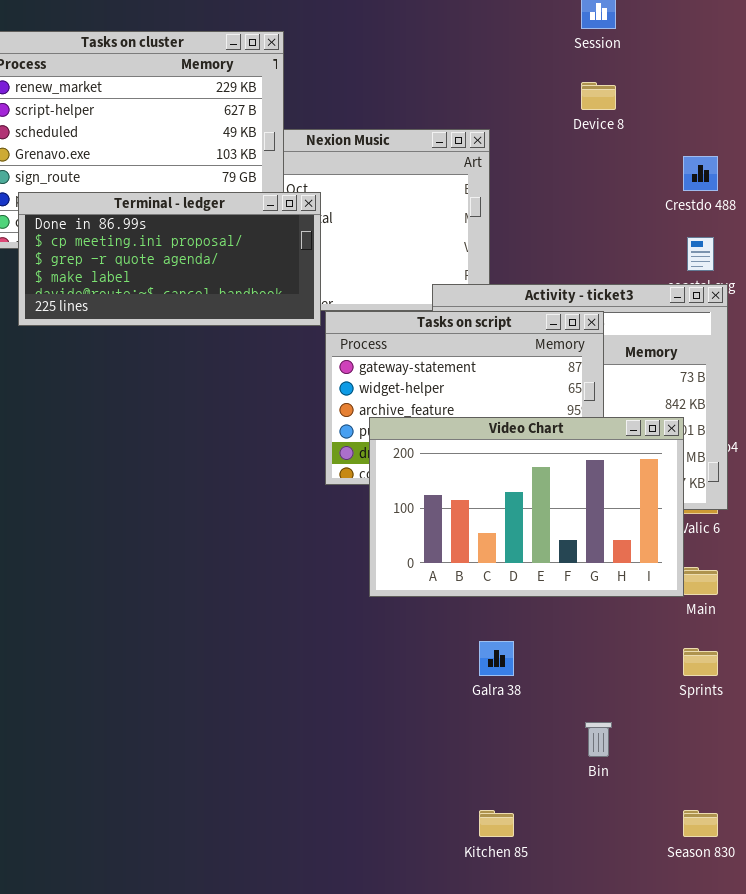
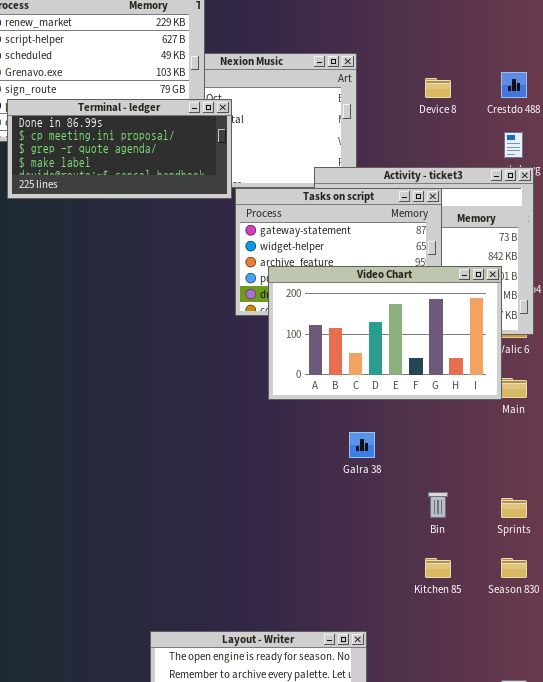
Device 8: [581,82,616,110] -> [425,78,451,98], moved
Sprints: [683,648,718,676] -> [501,498,527,518], moved
Kitchen 85: [479,810,514,837] -> [425,558,451,578], moved

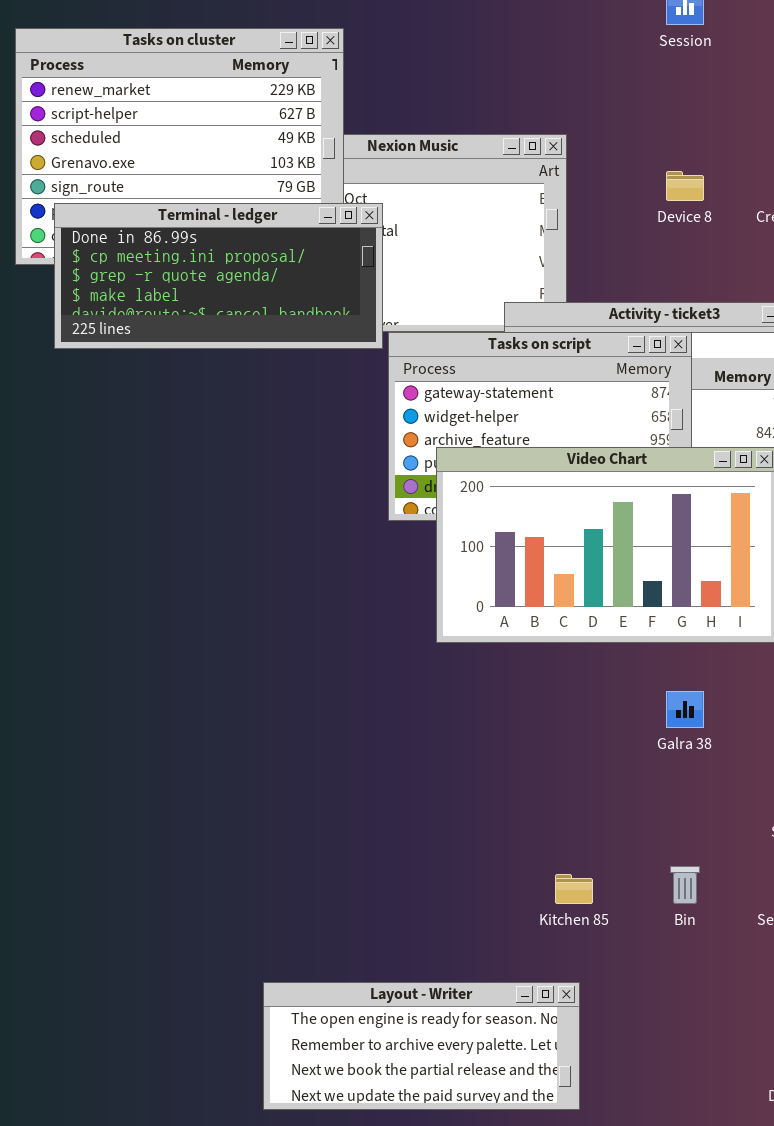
Galra 38: [349,432,375,458] -> [666,691,704,728], moved
Bin: [428,492,448,518] -> [670,866,700,904], moved
Kitchen 85: [425,558,451,578] -> [555,874,593,904], moved

